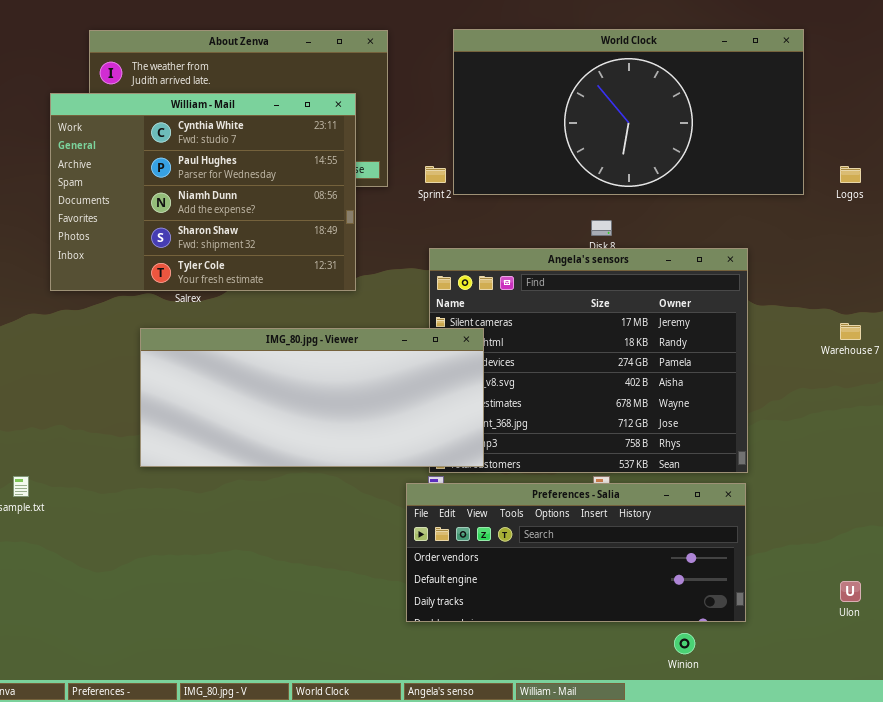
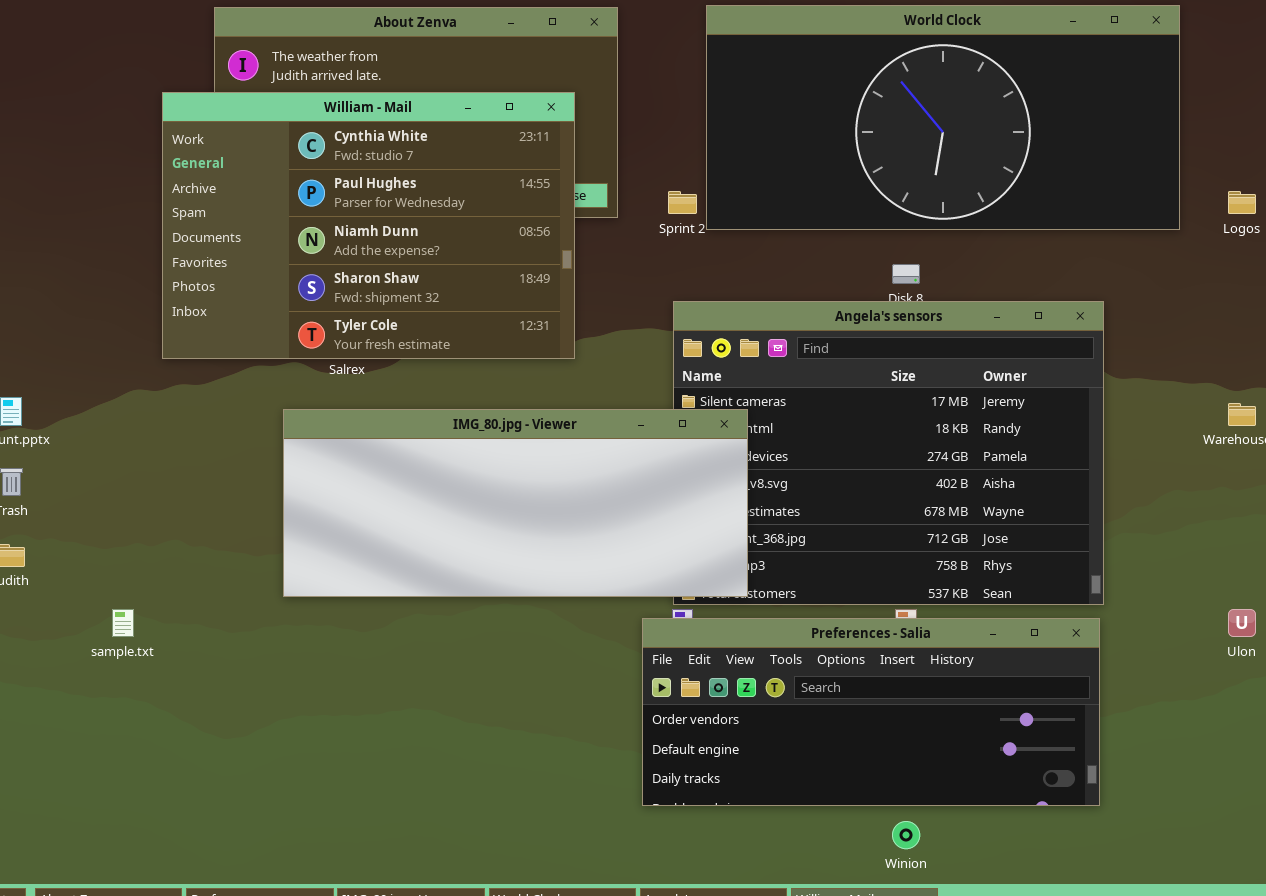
Ulon: [840,581,861,602] -> [1228,609,1256,637], moved
Winion: [674,633,695,654] -> [892,821,920,849], moved

